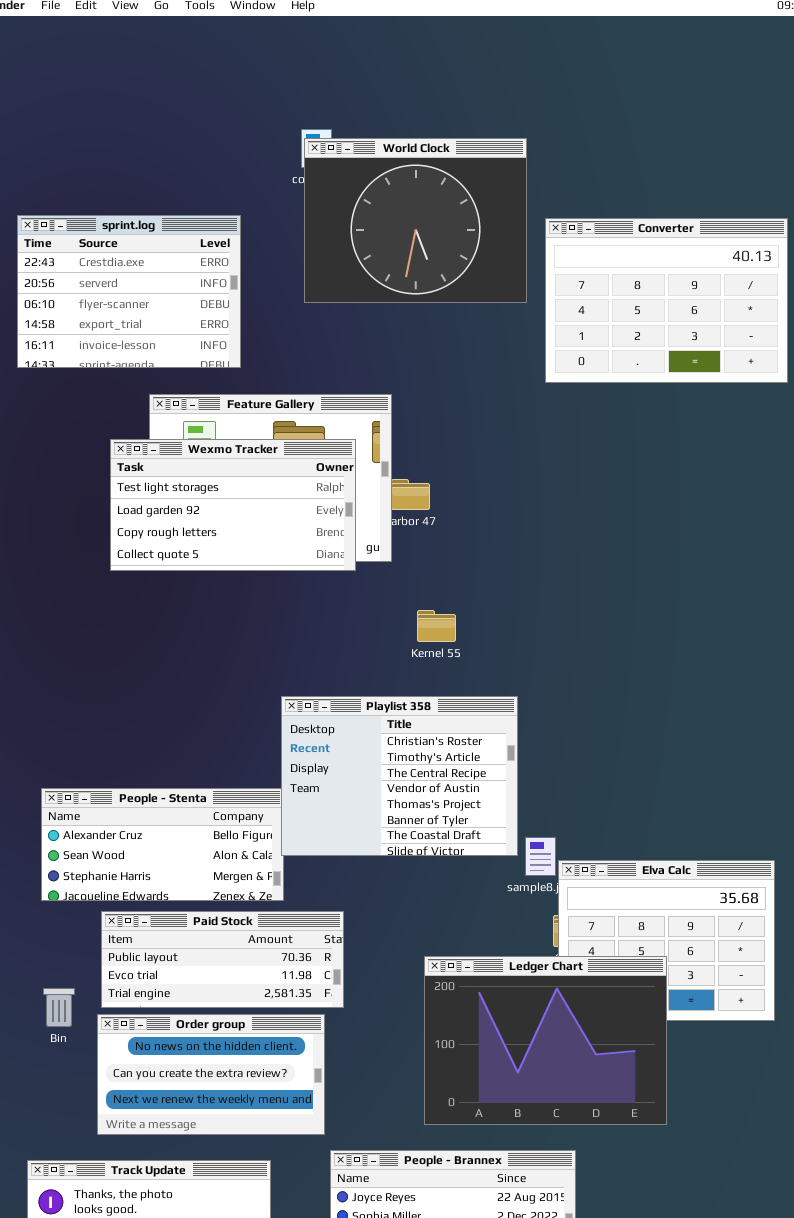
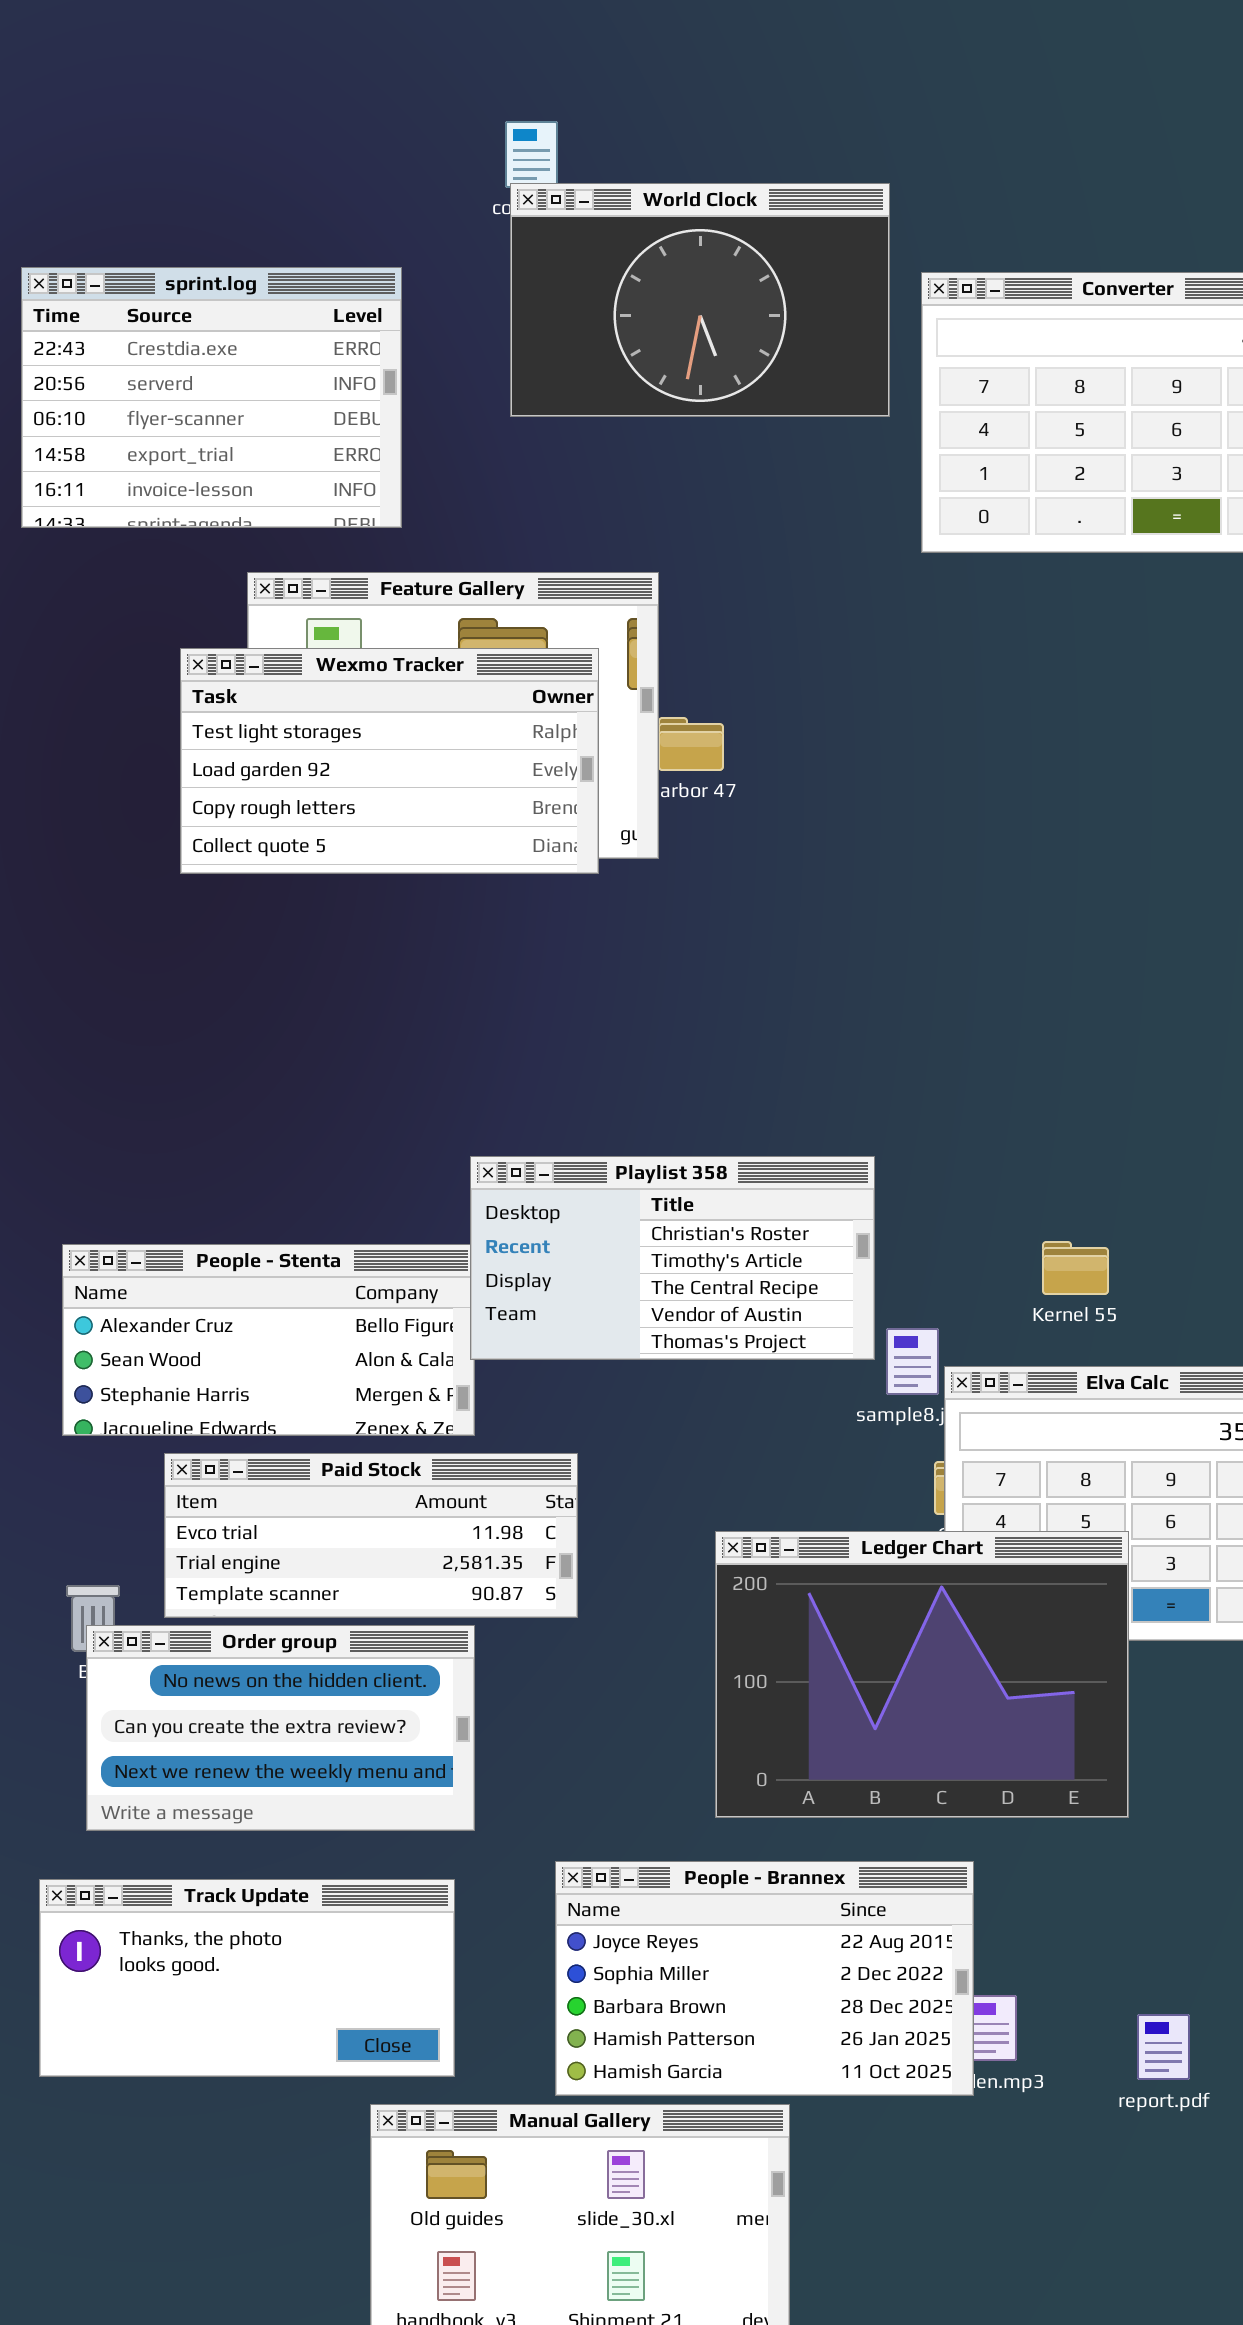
World Clock: [304,138,527,303] -> [510,183,890,417], resized
Kernel 55: [417,610,456,642] -> [1042,1241,1109,1295], moved
Playlist 358: [281,696,518,856] -> [470,1156,875,1360], resized
Paid Stock: [101,911,344,1008] -> [164,1453,578,1618], scrolled down 1 row
Order group: [97,1014,325,1135] -> [86,1625,475,1831], moved

